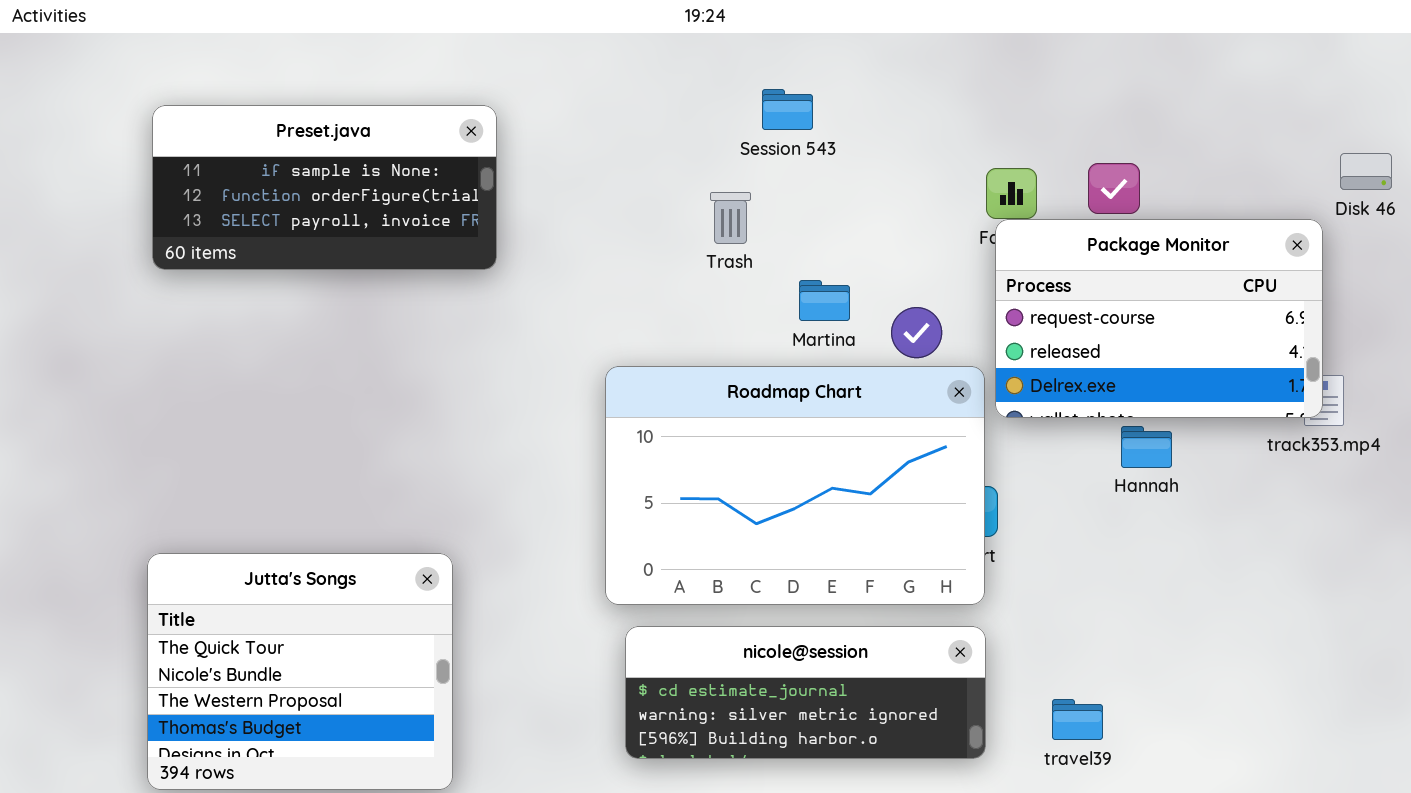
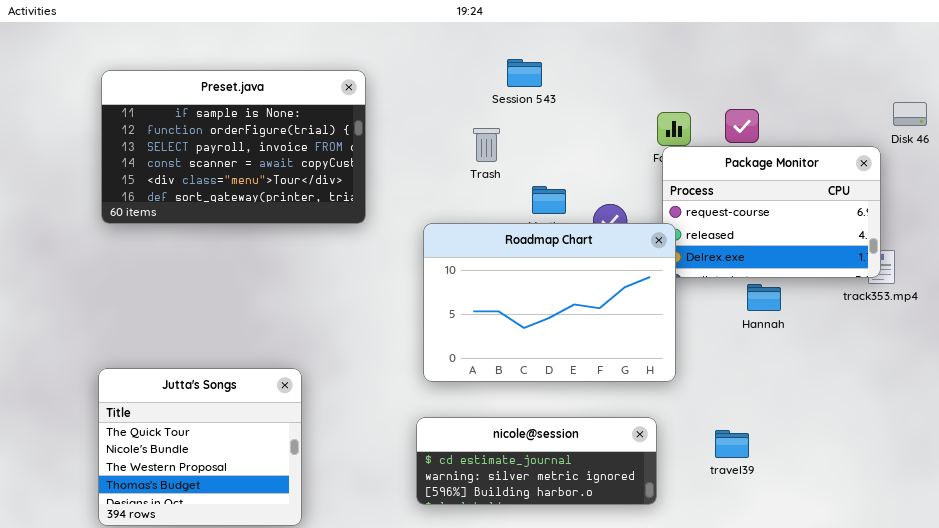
Preset.java: [152,105,497,270] -> [101,70,366,224], resized
Roadmap Chart: [605,366,985,605] -> [423,223,676,382], moved
travel39: [1052,699,1103,740] -> [715,430,749,458], moved

